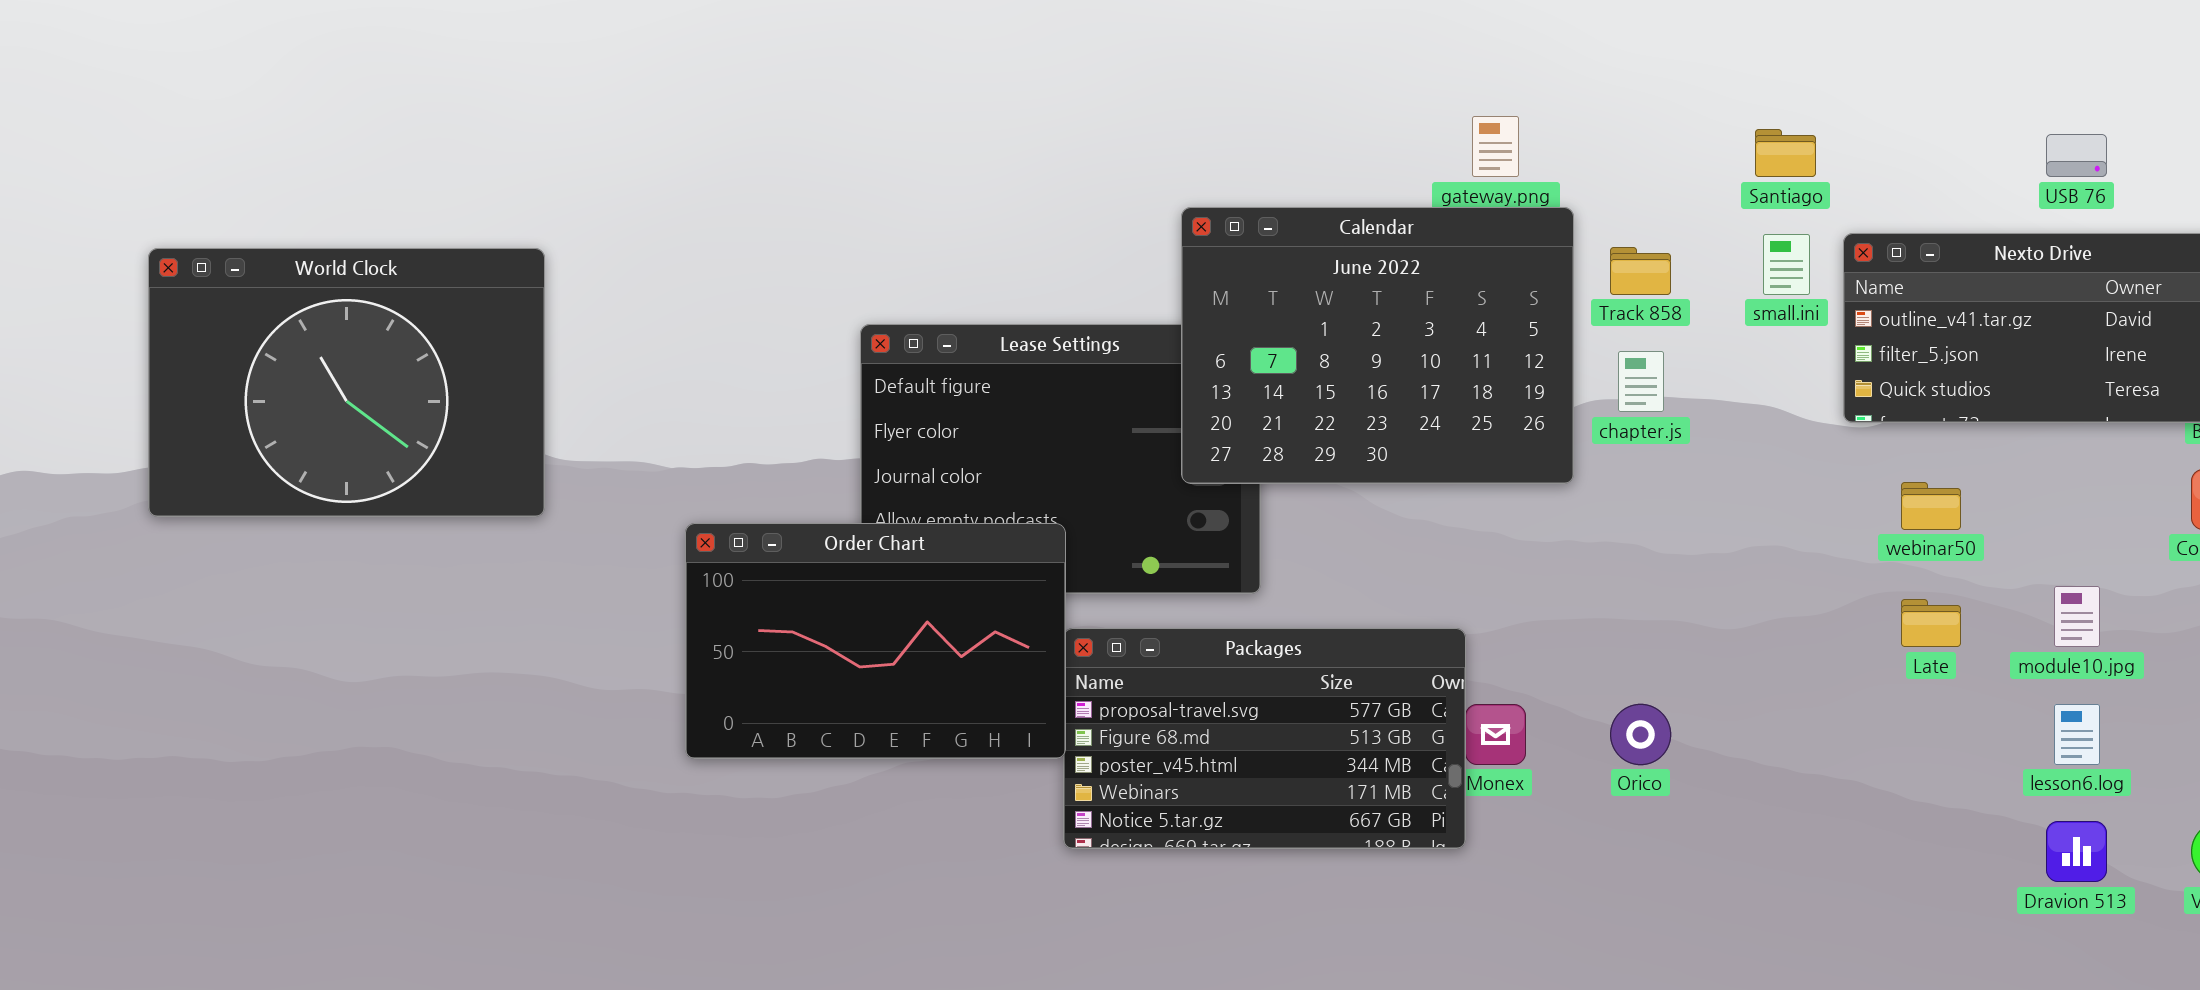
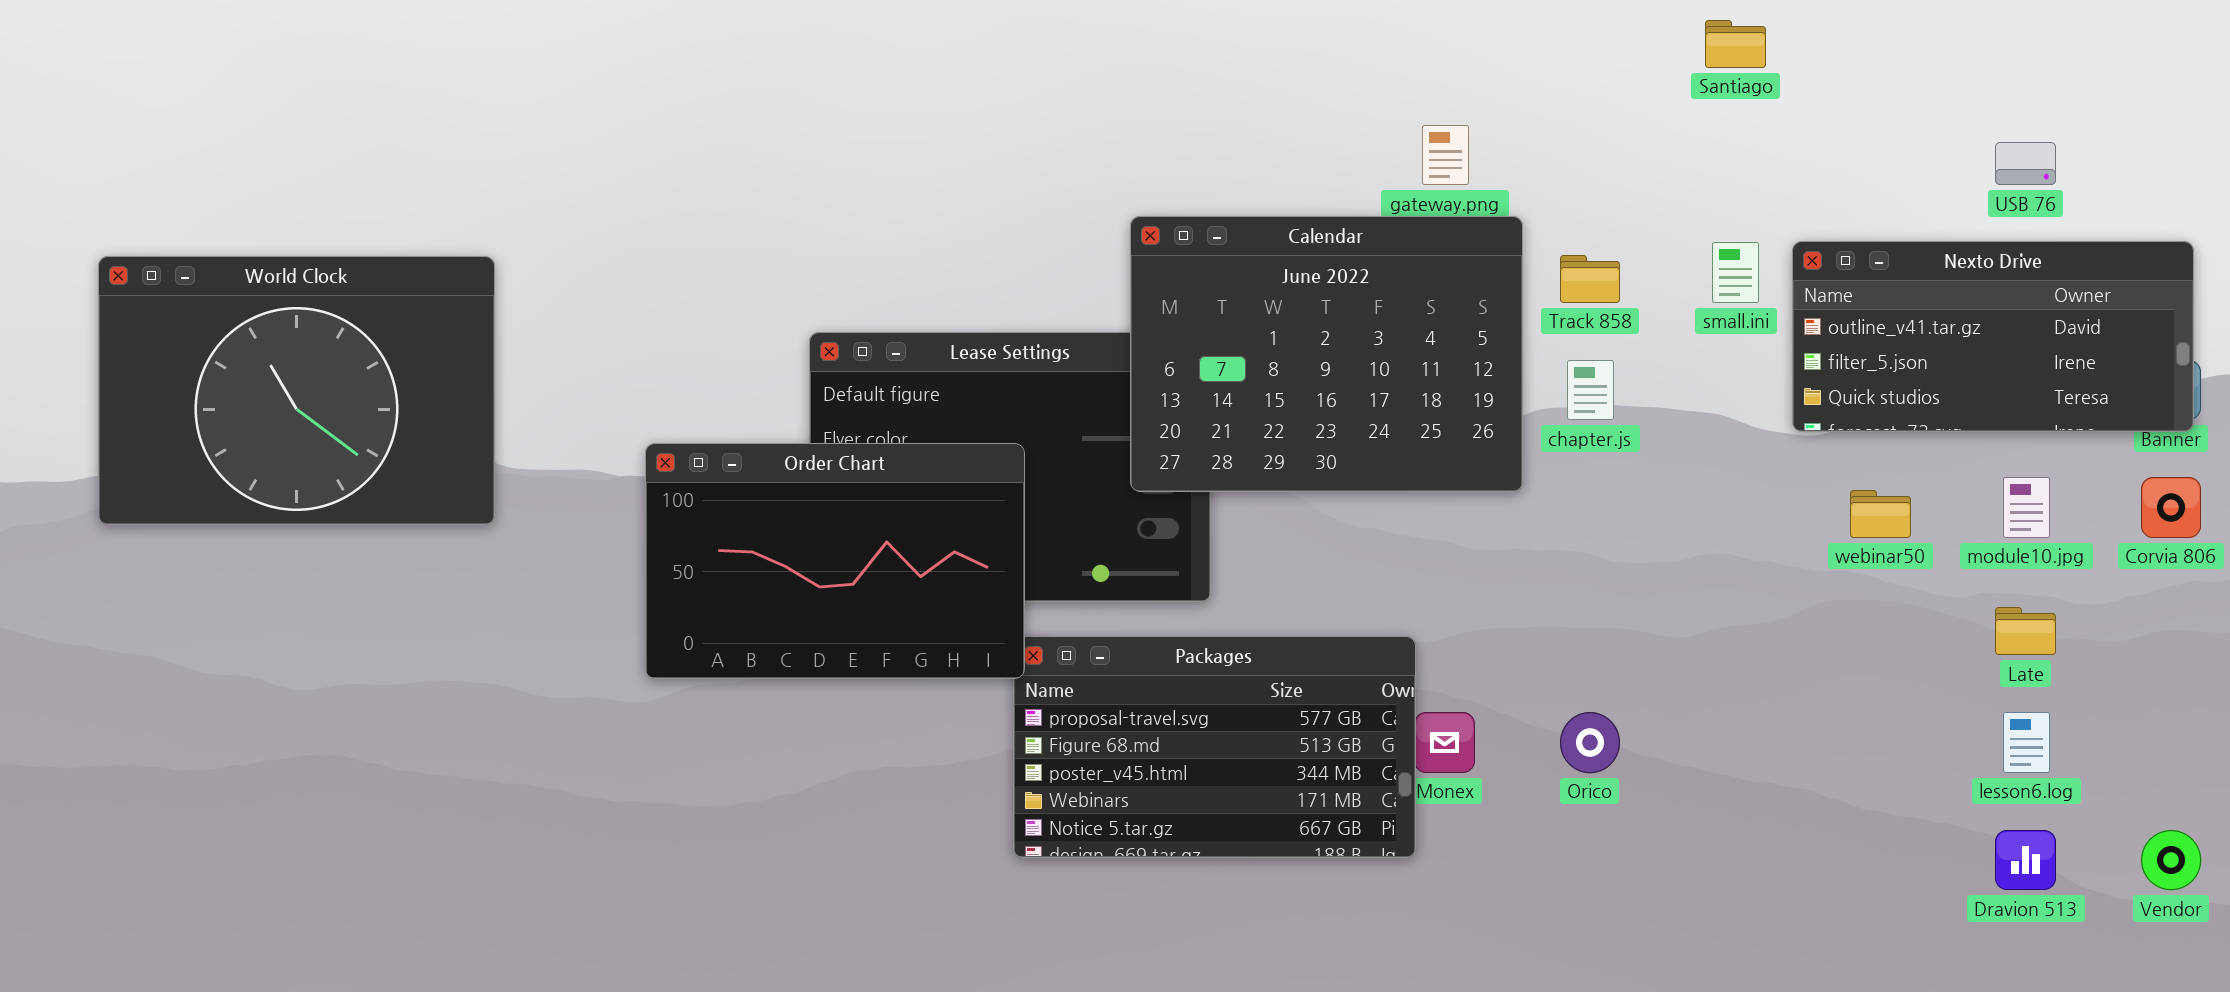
Santiago: [1755,129,1816,177] -> [1705,20,1766,68], moved
Order Chart: [685,523,1066,759] -> [645,443,1025,679], moved
module10.jpg: [2054,586,2100,647] -> [2003,477,2050,538], moved
Late: [1901,599,1961,647] -> [1995,607,2056,655], moved

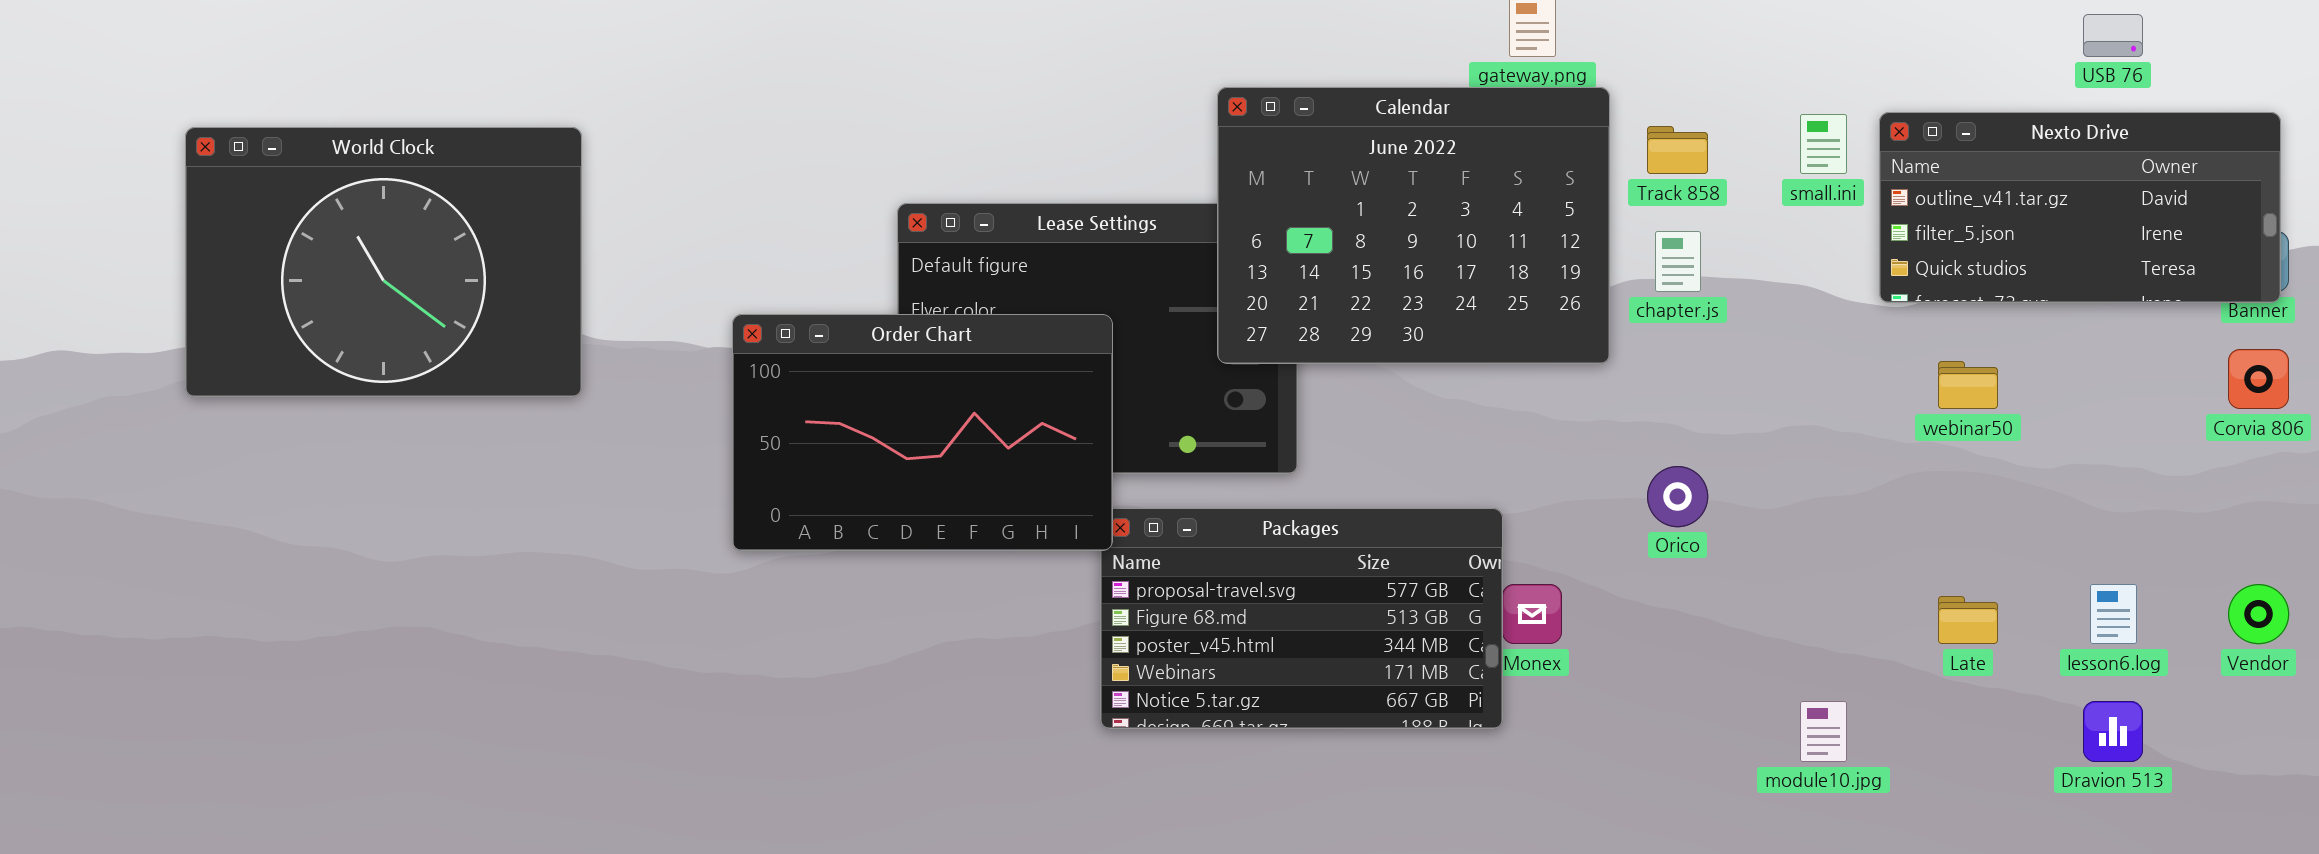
module10.jpg: [2003,477,2050,538] -> [1800,701,1847,762], moved
Late: [1995,607,2056,655] -> [1938,596,1998,644], moved
Orico: [1560,712,1620,773] -> [1647,466,1708,527], moved
Vendor: [2141,830,2201,890] -> [2228,584,2289,644], moved

